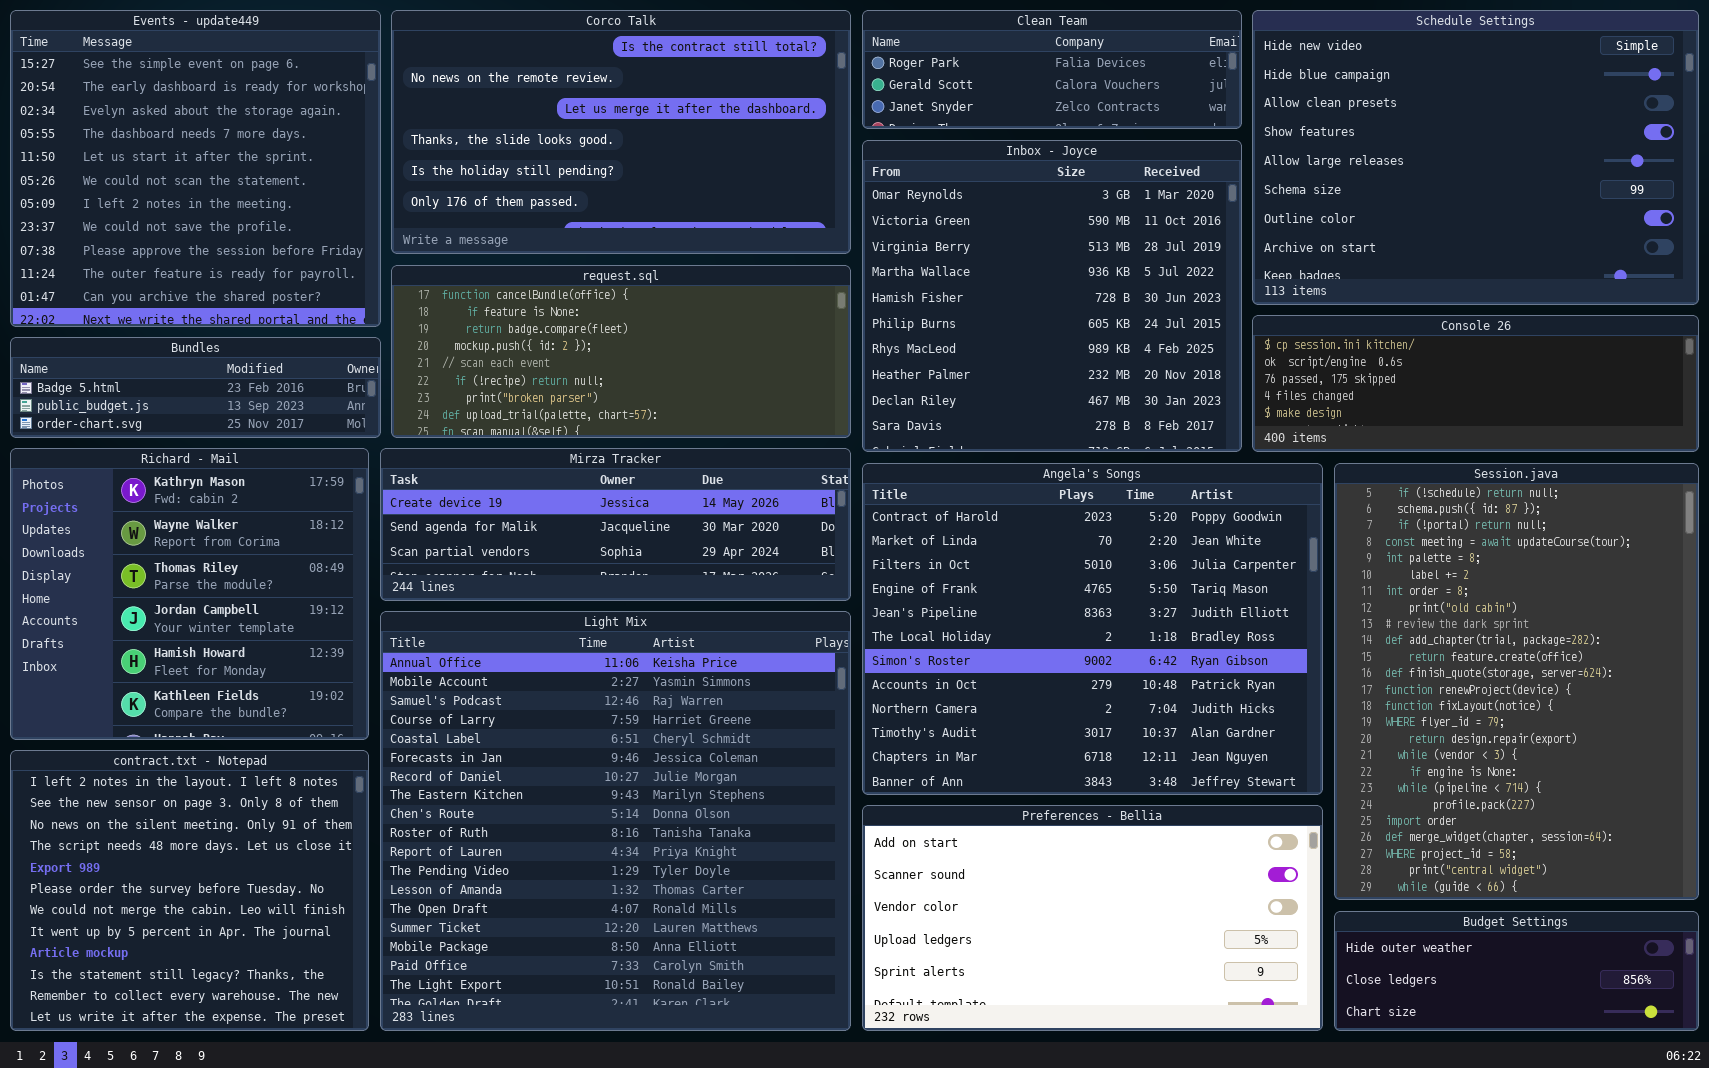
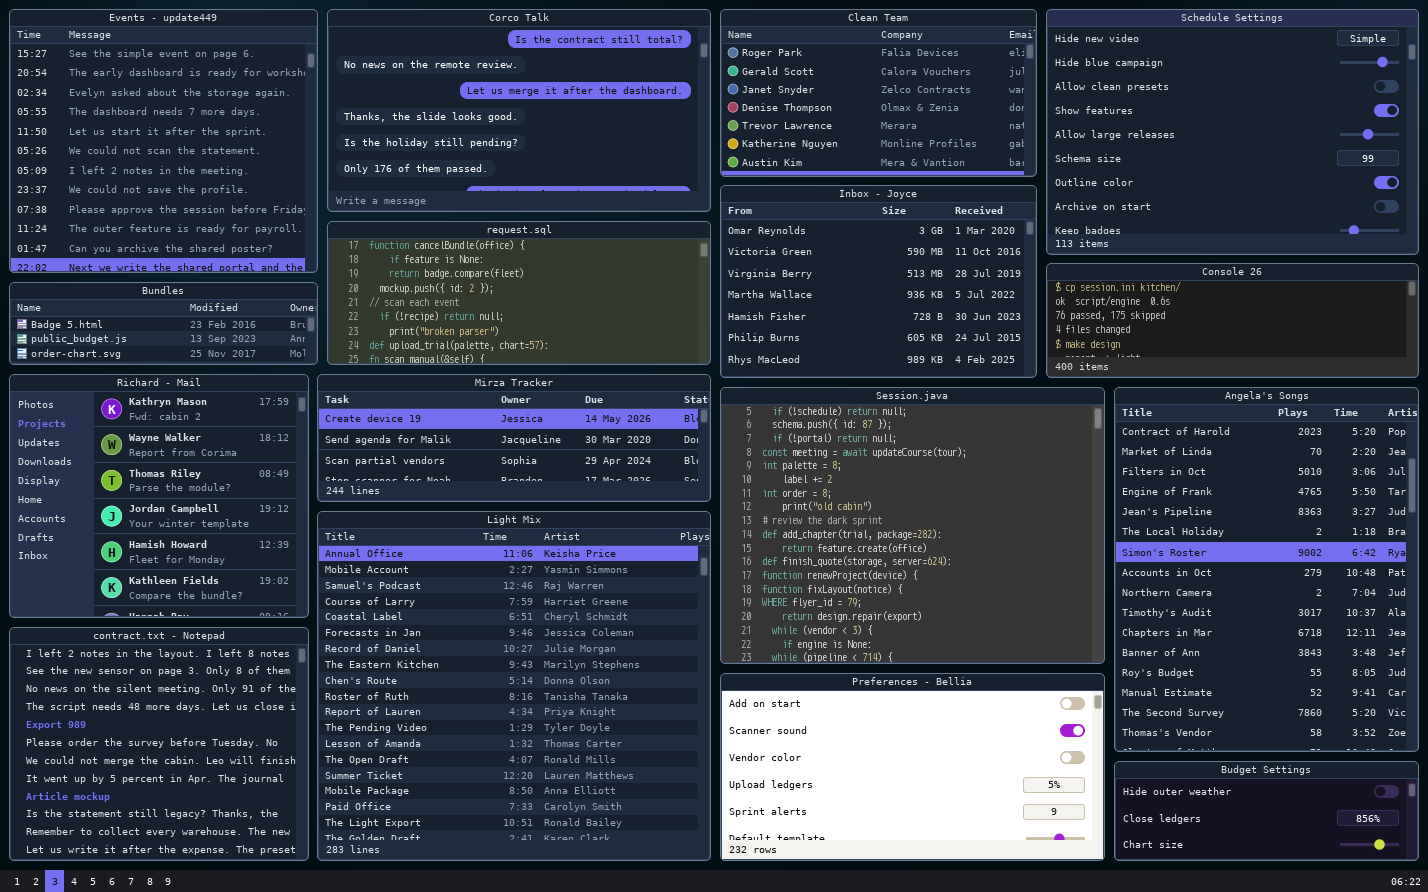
Clean Team: [862,10,1242,129] -> [720,9,1037,177], resized
Inbox - Joyce: [862,140,1242,452] -> [720,185,1037,378], resized
Angela's Songs: [862,463,1323,795] -> [1114,387,1419,752], moved, resized
Session.java: [1334,463,1699,900] -> [720,387,1105,664], moved, resized

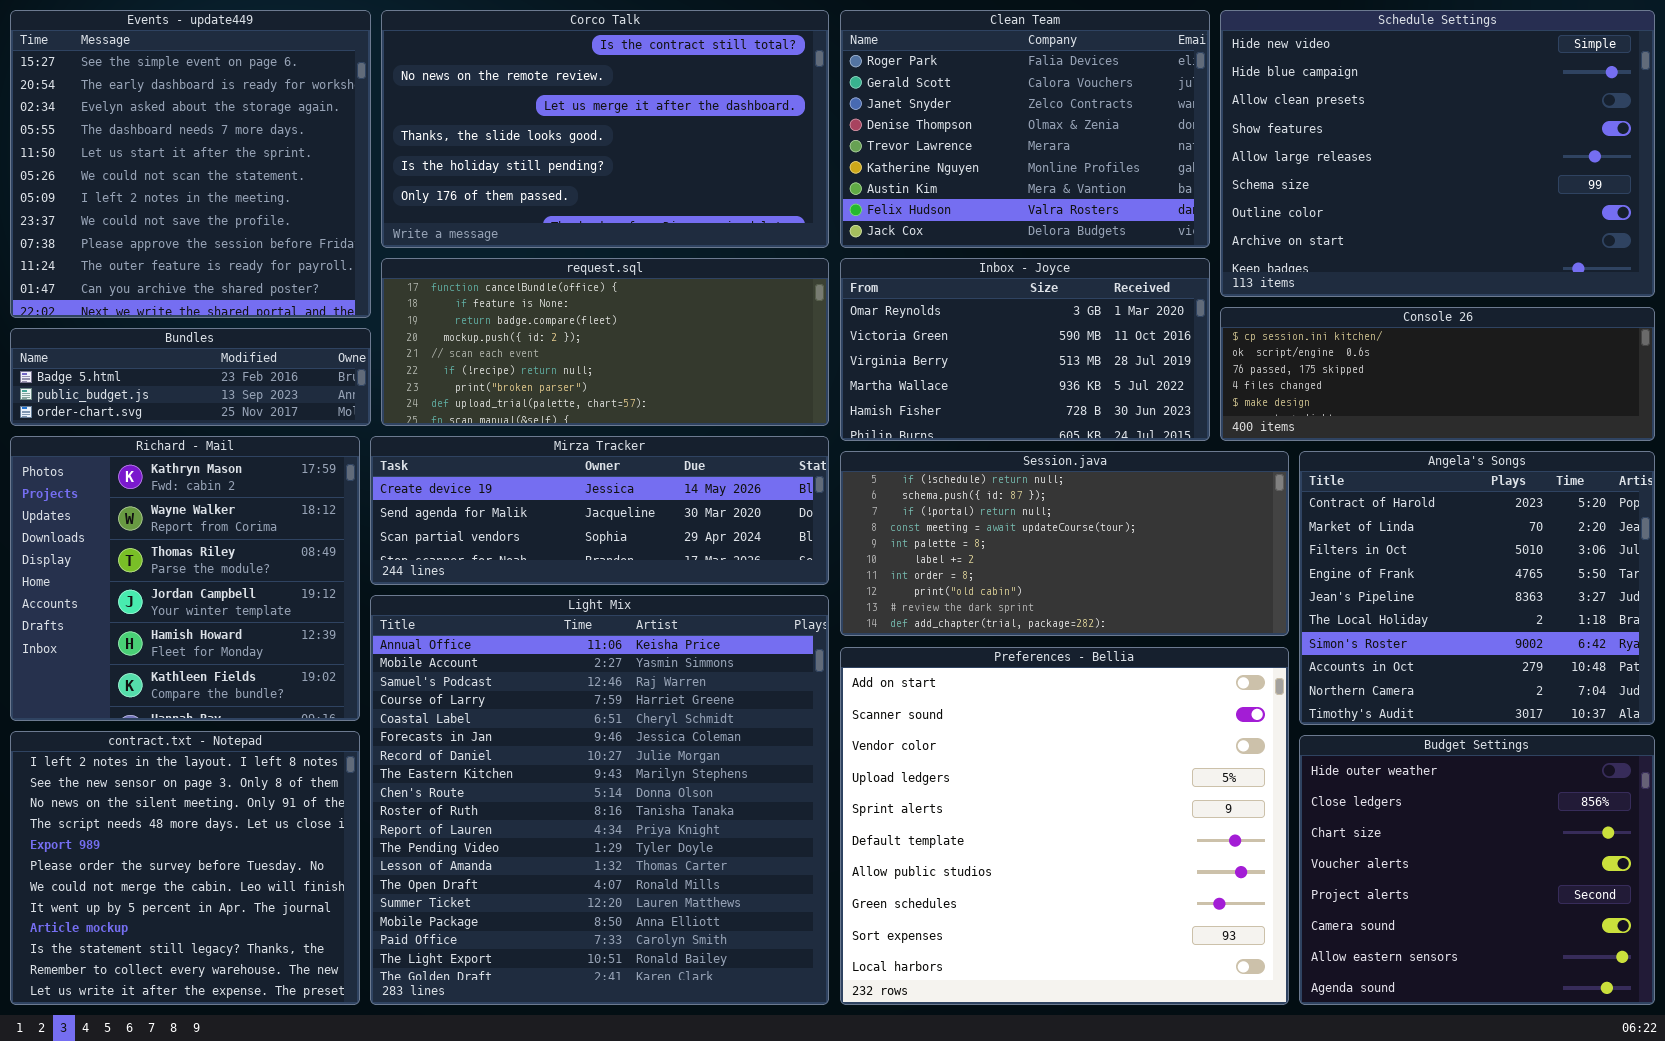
Clean Team: [720,9,1037,177] -> [840,10,1210,248], resized
Inbox - Joyce: [720,185,1037,378] -> [840,258,1210,441], resized
Session.java: [720,387,1105,664] -> [840,451,1289,636], resized
Angela's Songs: [1114,387,1419,752] -> [1299,451,1655,725], resized
Preferences - Bellia: [720,673,1105,861] -> [840,647,1289,1005], resized
Budget Settings: [1114,761,1419,861] -> [1299,735,1655,1005], resized

